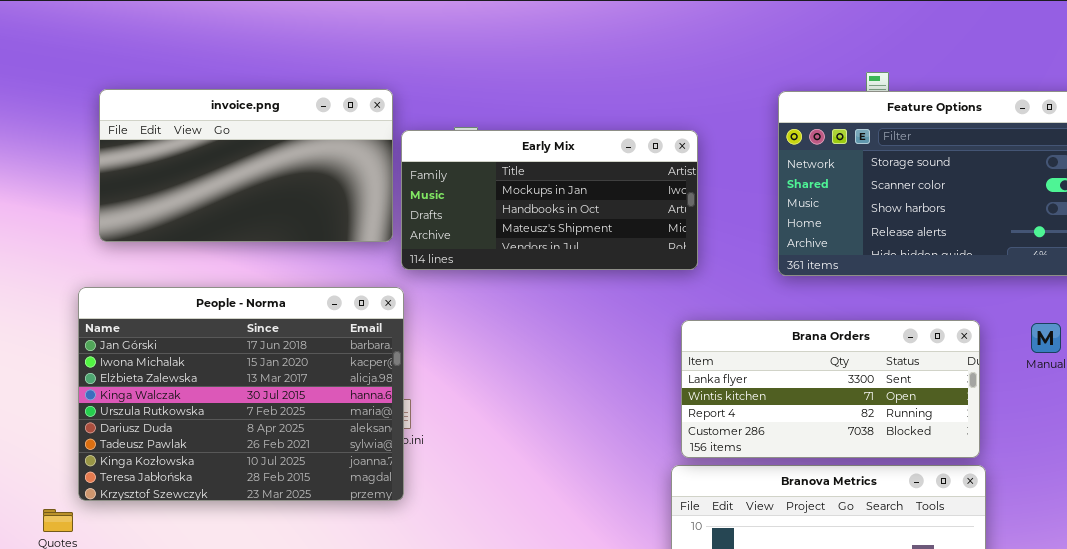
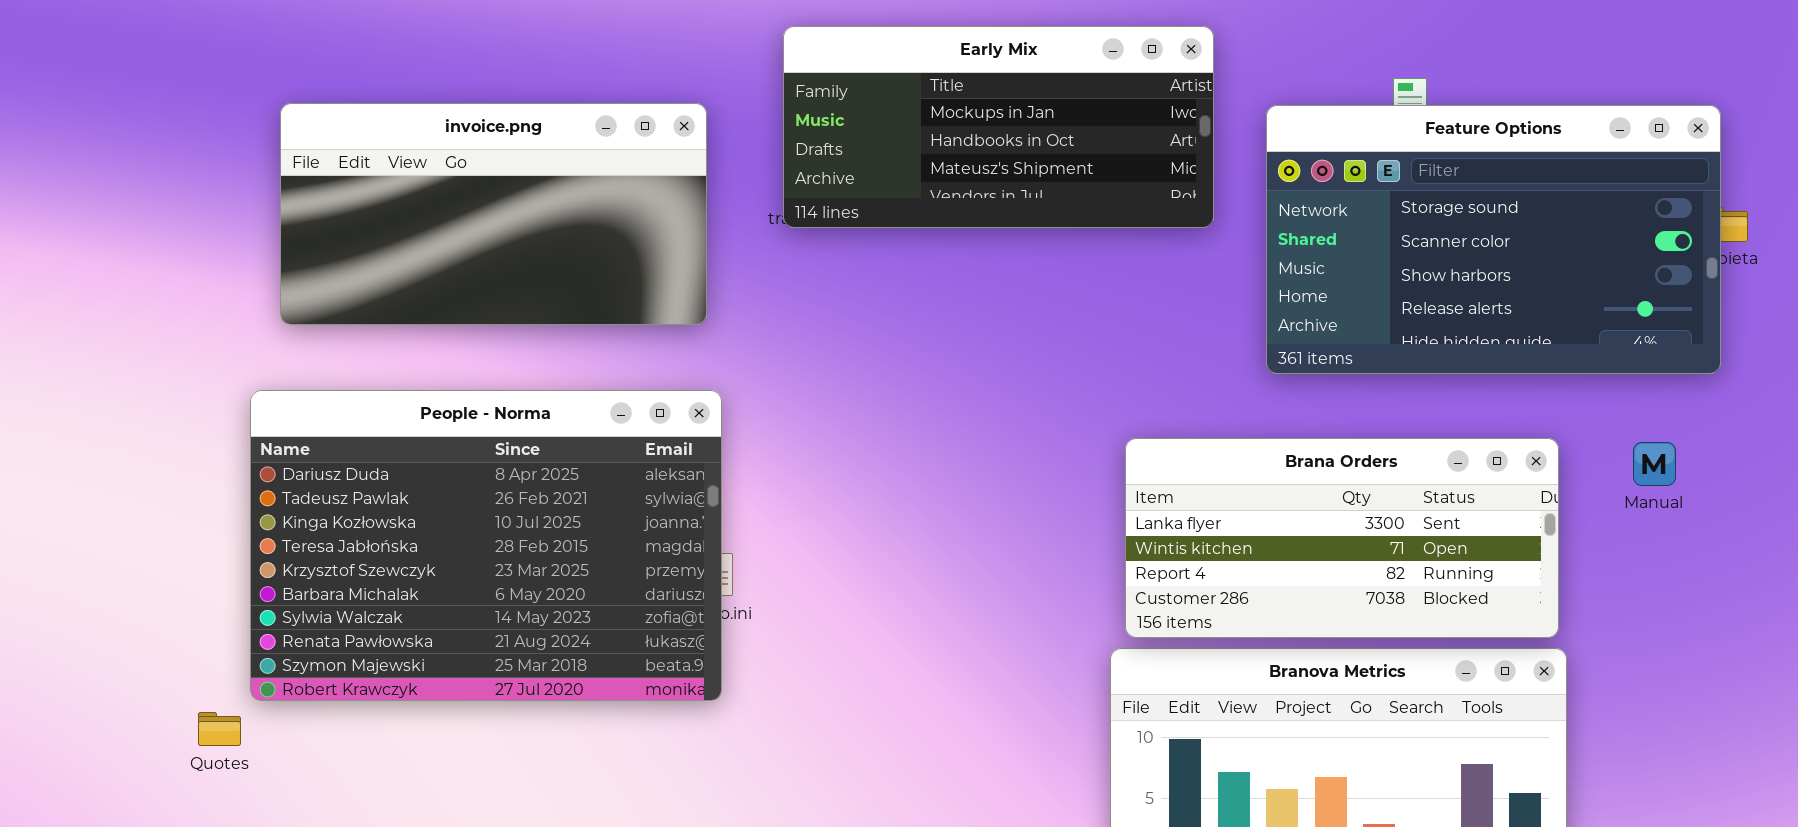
Early Mix: [401,130,698,270] -> [783,26,1214,228], moved
People - Norma: [78,287,404,501] -> [250,390,722,701], scrolled down 5 rows

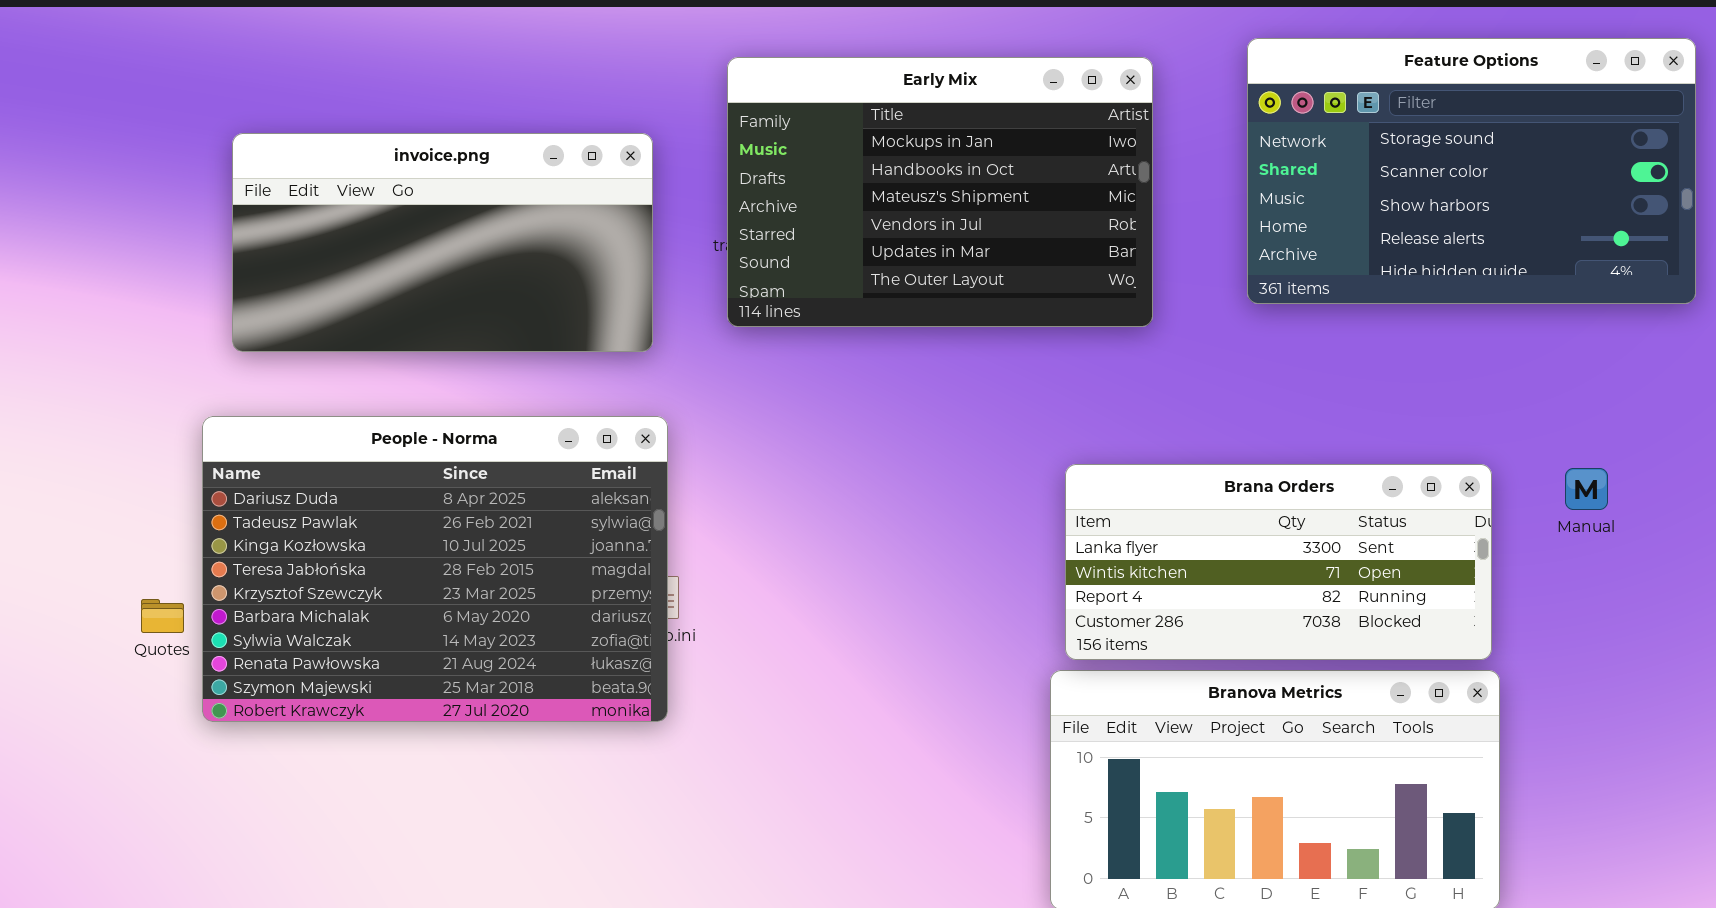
Early Mix: [783,26,1214,228] -> [727,57,1153,327], resized
Feature Options: [1266,105,1721,374] -> [1247,38,1696,304], moved
Quotes: [198,712,241,746] -> [141,599,184,633], moved

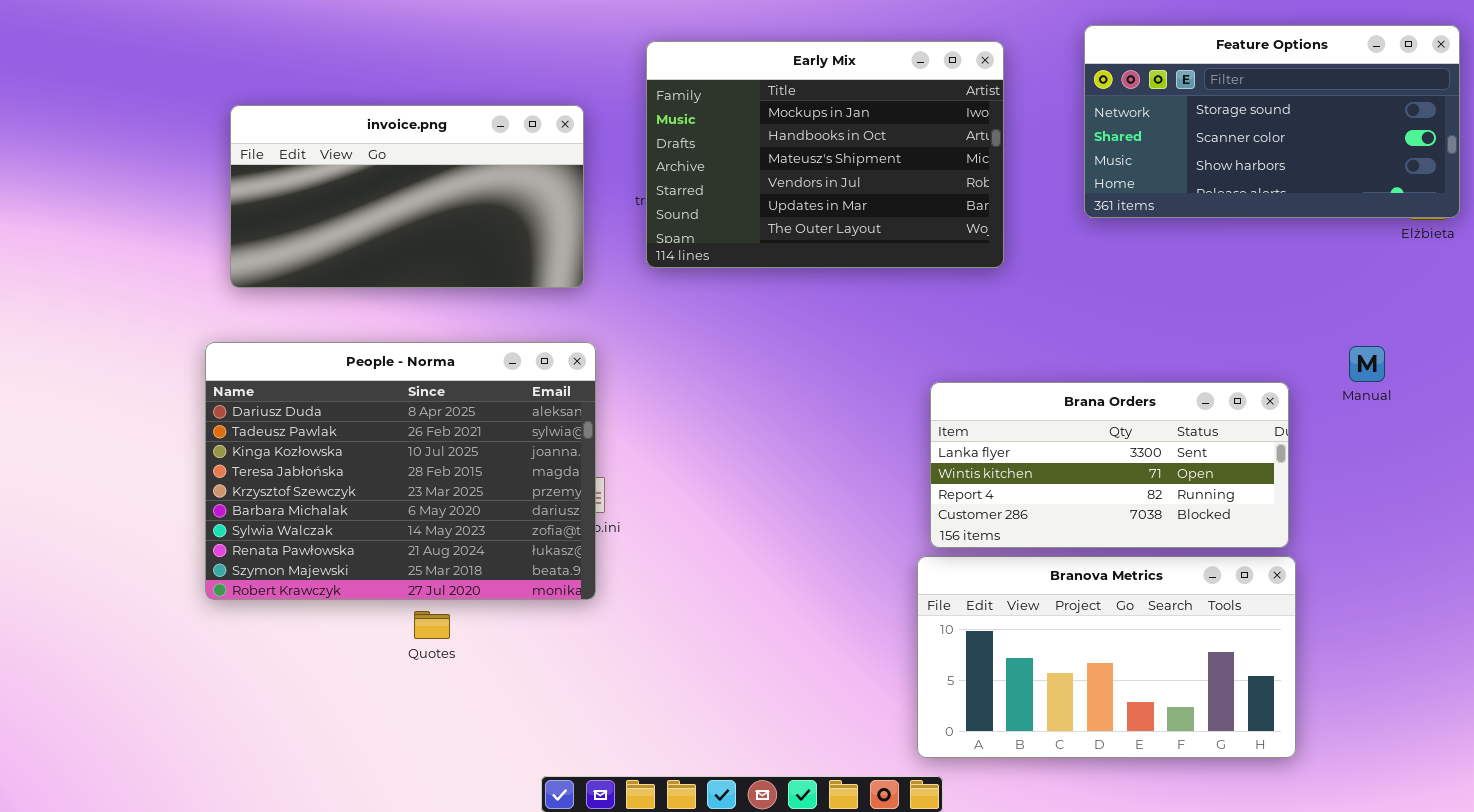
Feature Options: [1247,38,1696,304] -> [1084,25,1460,218], resized
Manual: [1565,468,1608,510] -> [1349,346,1385,382], moved
Quotes: [141,599,184,633] -> [414,611,450,639], moved

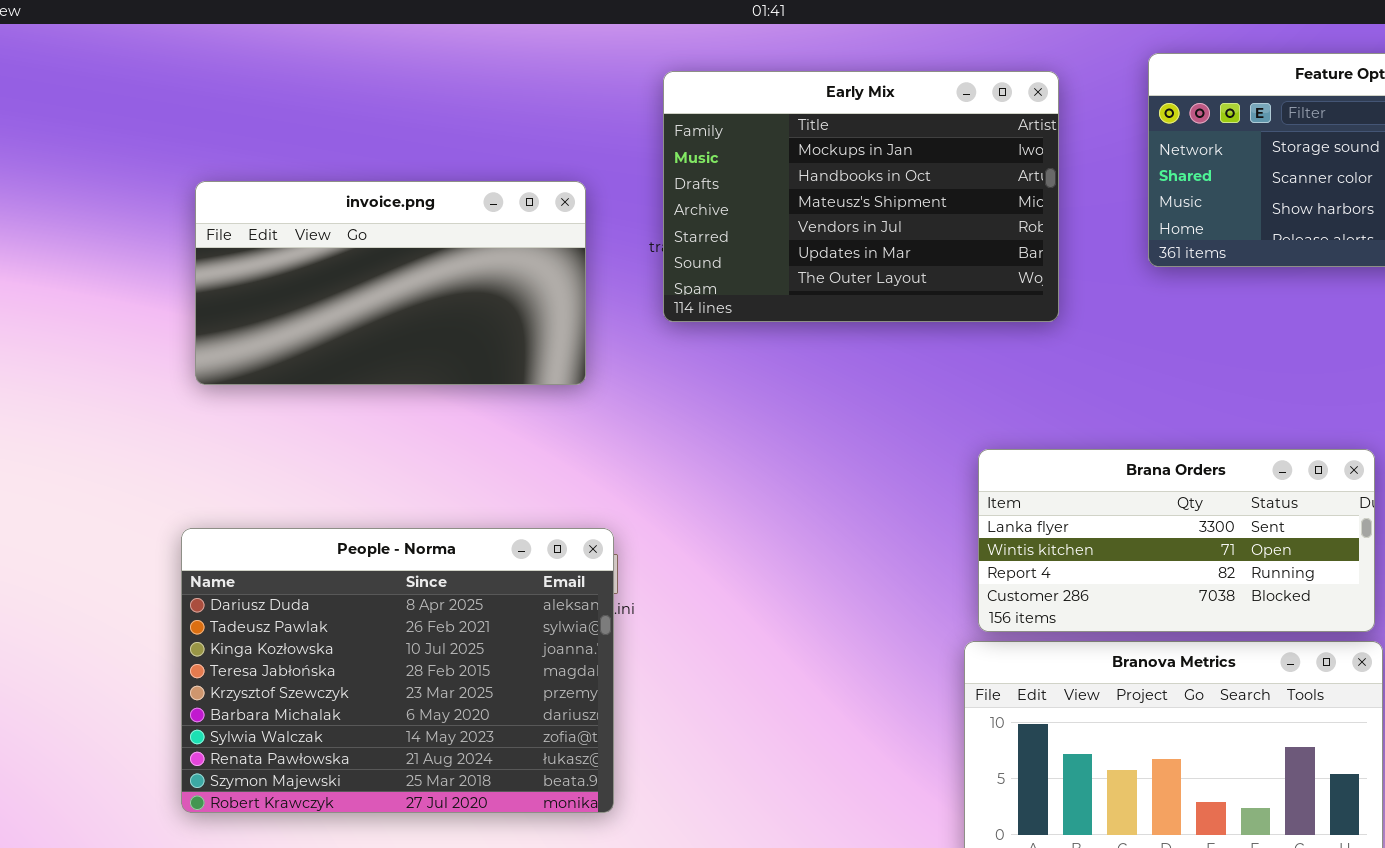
invoice.png: [230,105,584,288] -> [195,181,586,385], moved
People - Norma: [205,342,596,600] -> [181,528,614,813], moved

